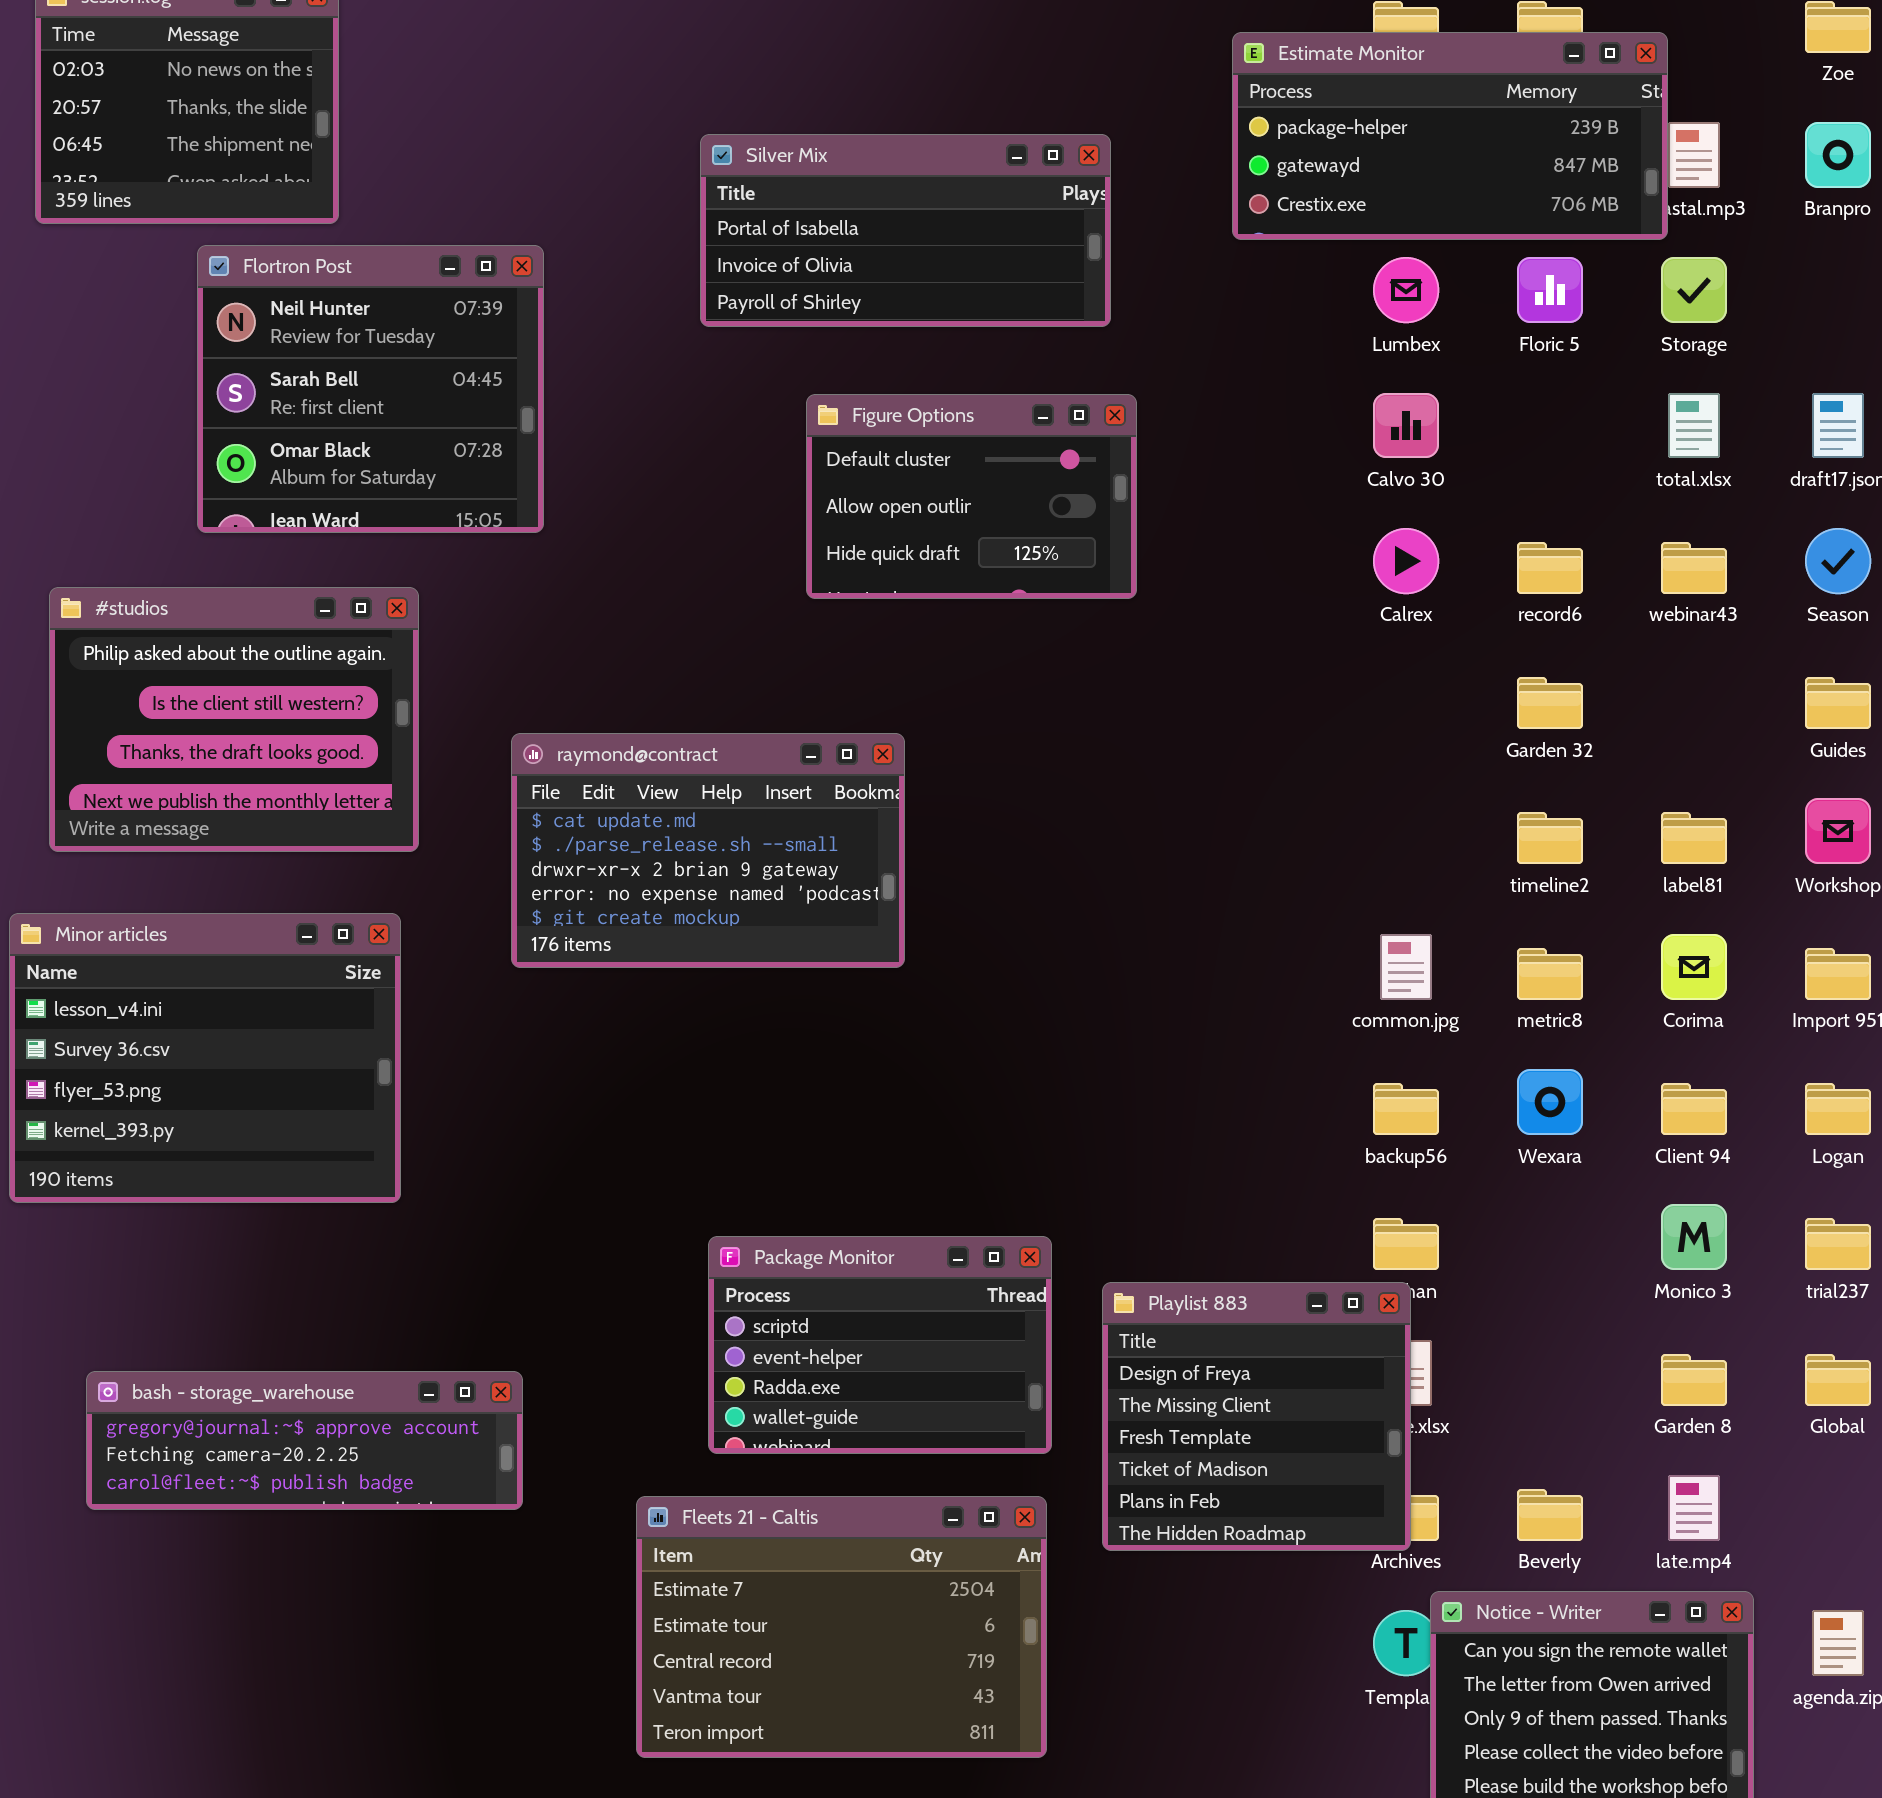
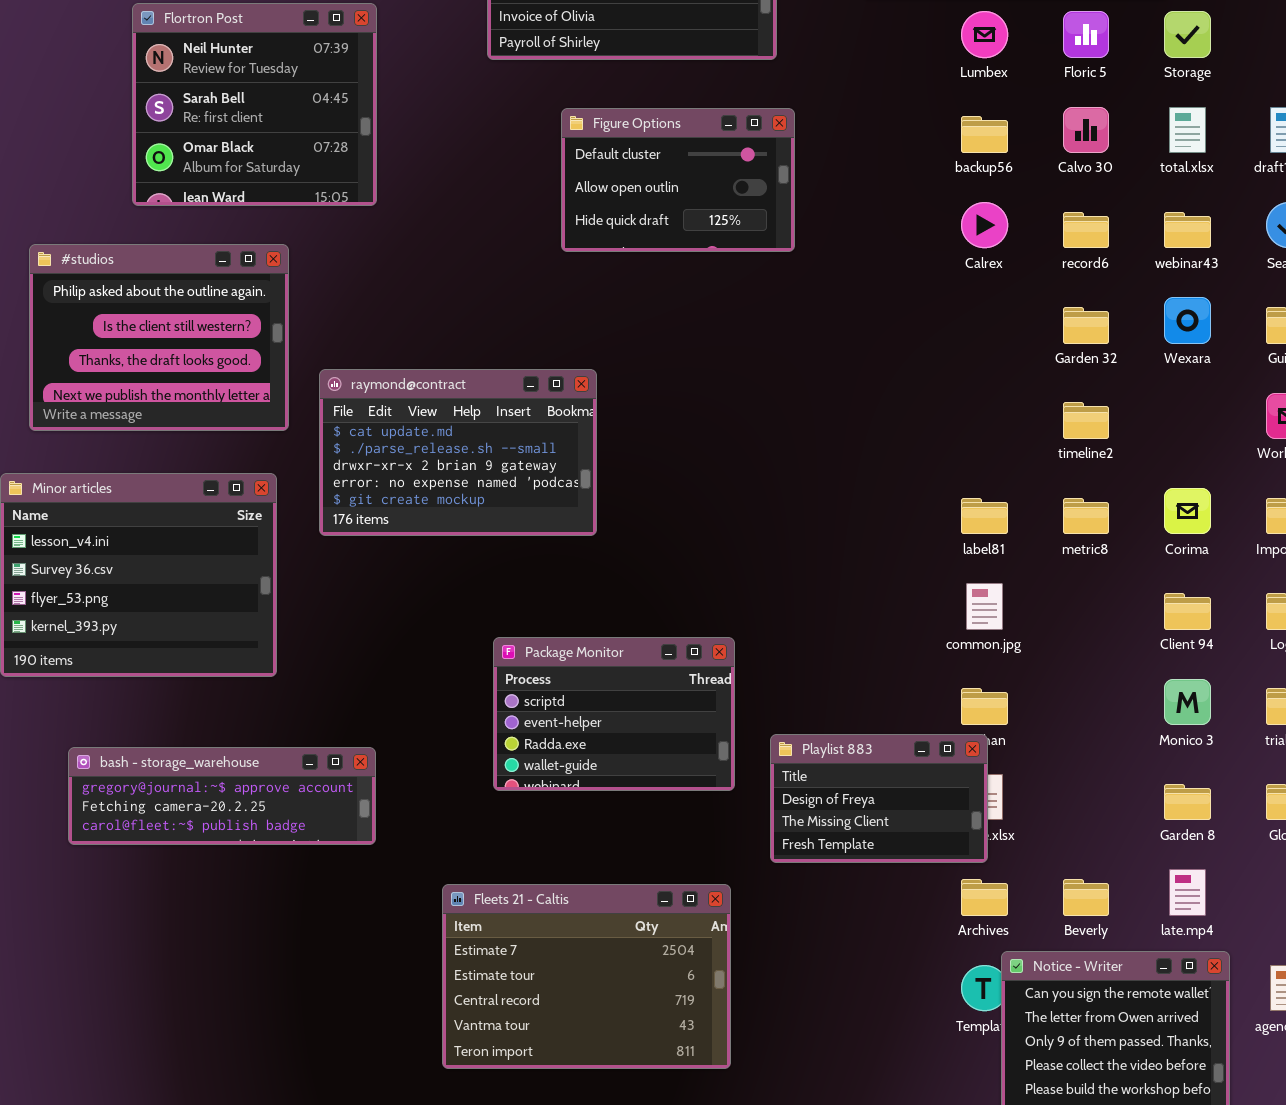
Calvo 30: [1373,393,1439,458] -> [1063,107,1109,153], moved
raymond@contract: [511,733,905,968] -> [319,369,597,536], moved
label81: [1661,812,1727,864] -> [961,498,1008,534], moved
common.jpg: [1380,934,1432,1000] -> [966,583,1003,630], moved
Wexara: [1517,1069,1583,1135] -> [1164,297,1211,344], moved
backup56: [1373,1083,1439,1135] -> [961,116,1008,153], moved
Package Monitor: [708,1236,1052,1454] -> [493,637,735,791], moved
Playlist 883: [1102,1282,1411,1551] -> [770,734,988,863], resized
bash - storage_warehouse: [86,1371,523,1510] -> [68,747,376,845], moved

